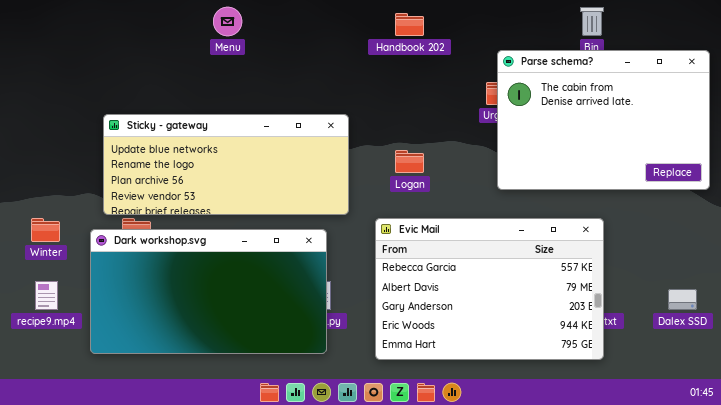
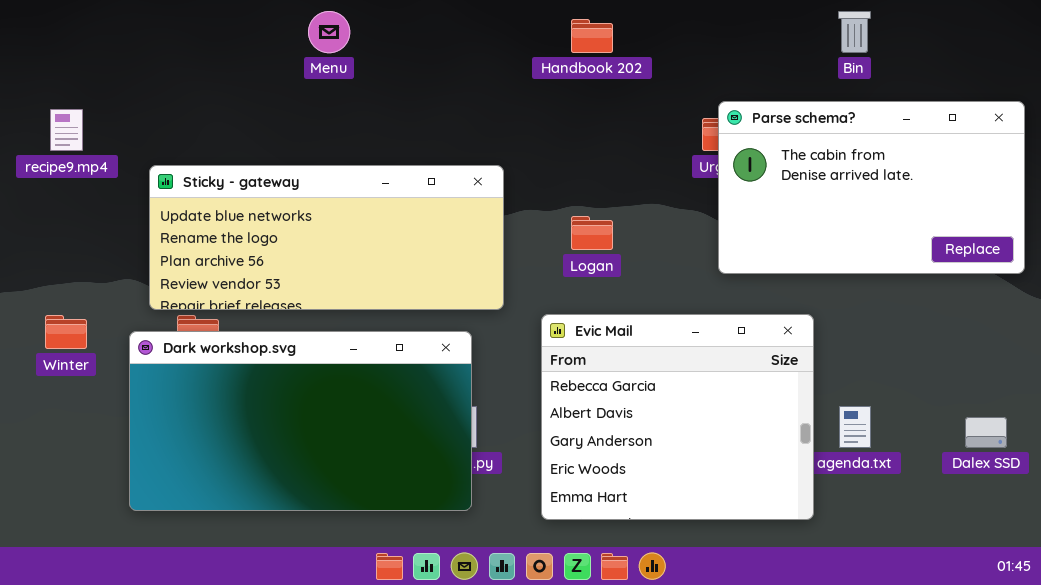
Parse schema?: [497,50,710,190] -> [718,101,1025,274], resized
Evic Mail: [375,218,604,360] -> [541,314,814,520], resized
recipe9.mp4: [35,281,58,310] -> [50,109,83,151], moved

